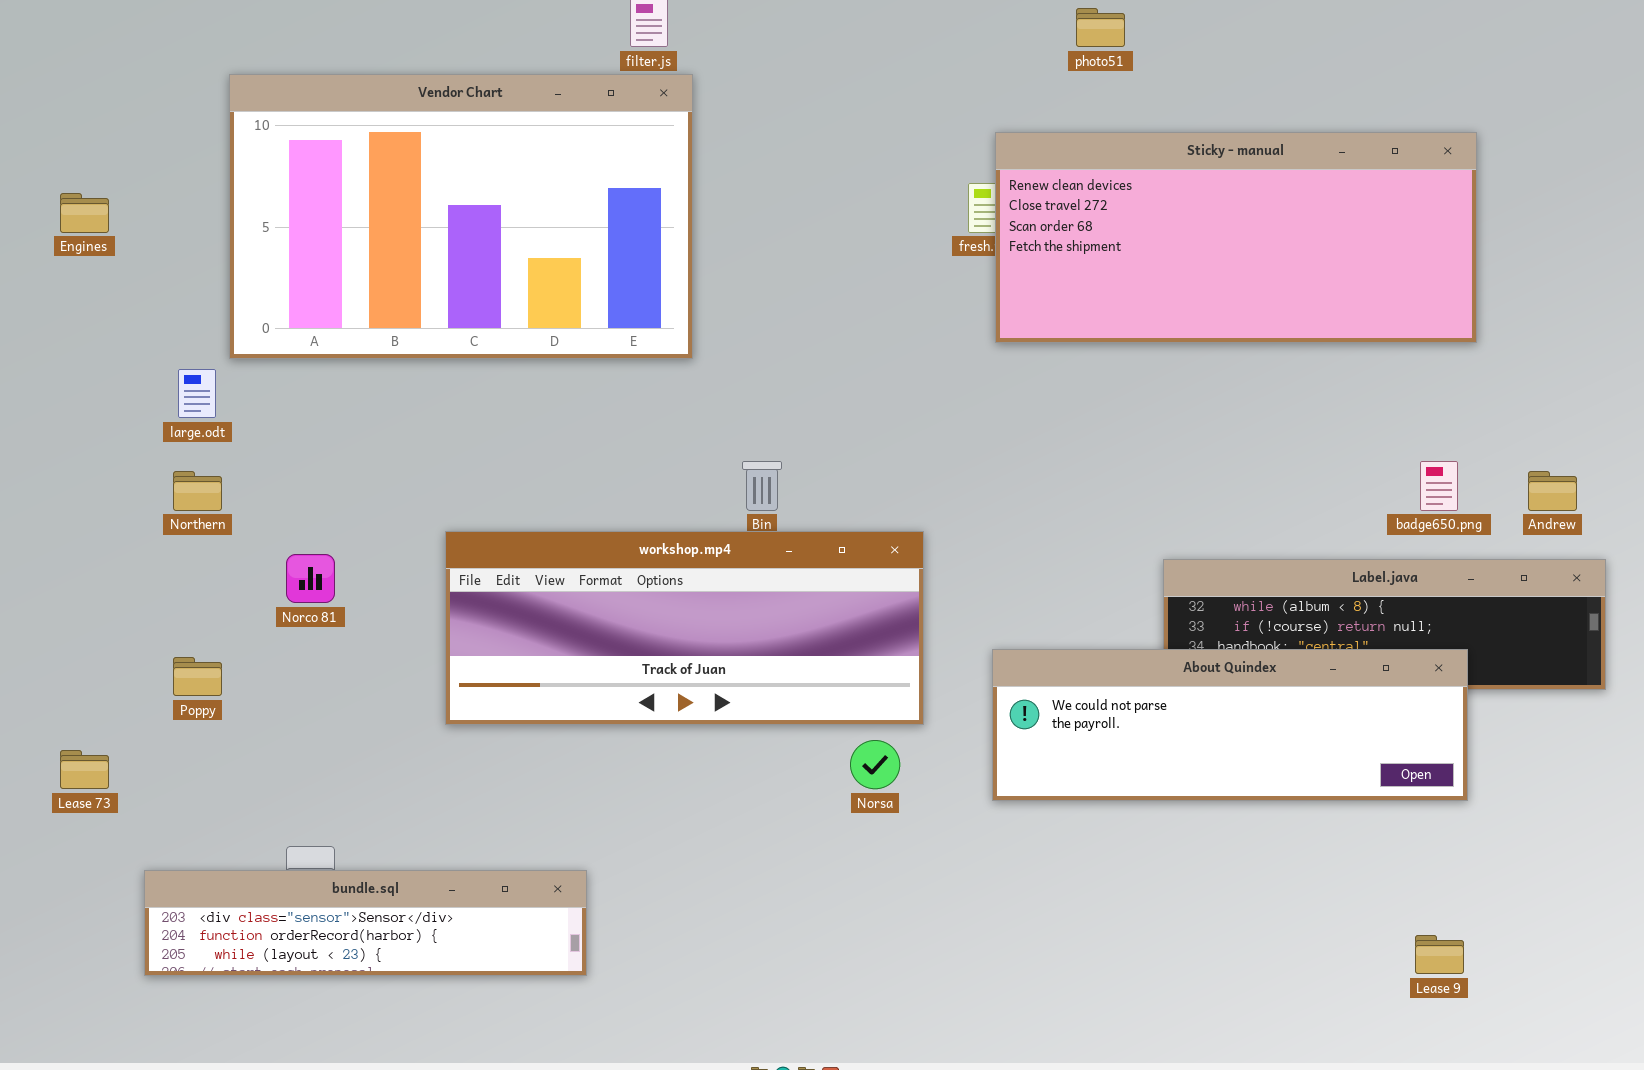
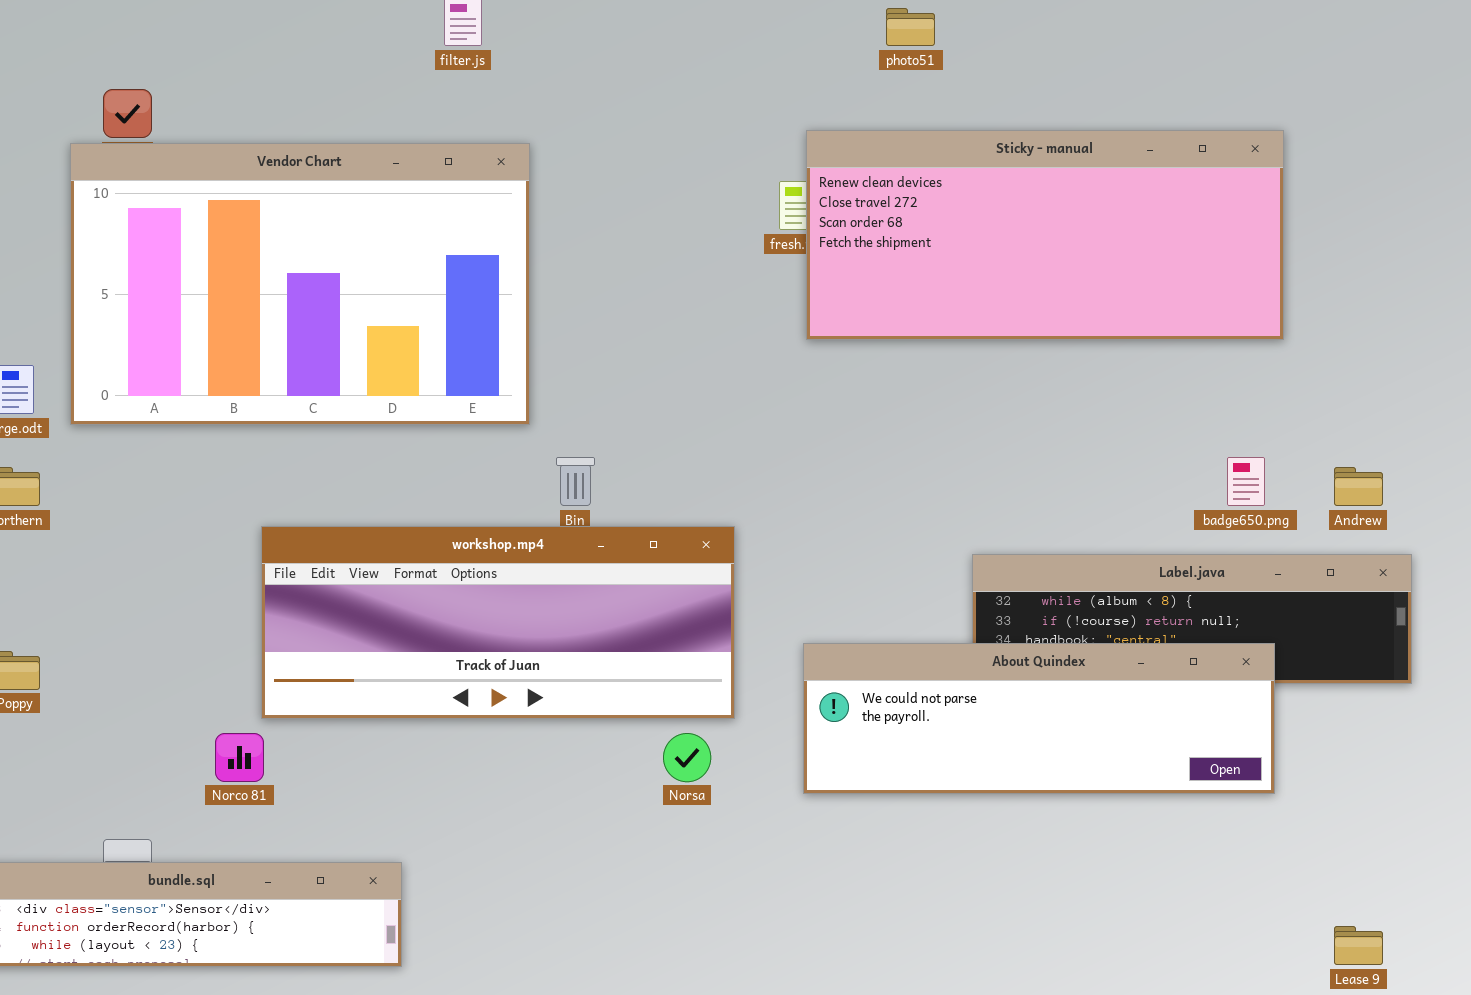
Vendor Chart: [229,74,693,359] -> [70,143,530,425], moved
Norco 81: [286,554,335,603] -> [215,733,264,782], moved
Lease 9: [1415,935,1464,974] -> [1334,926,1383,965], moved

